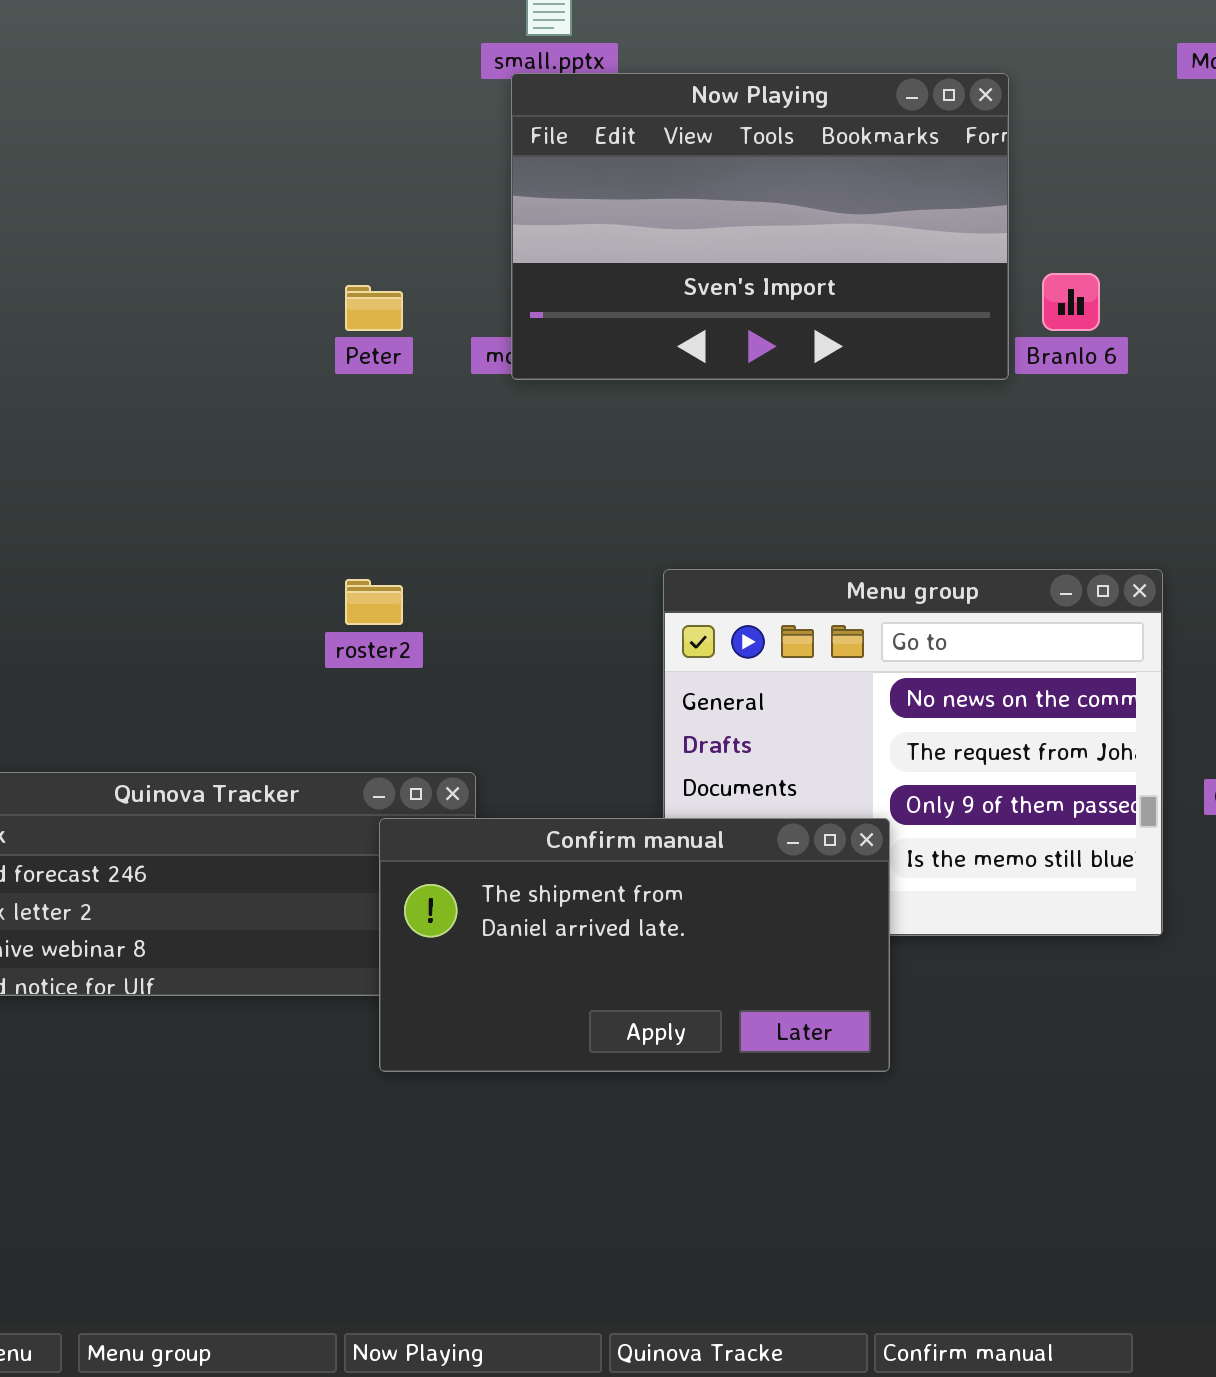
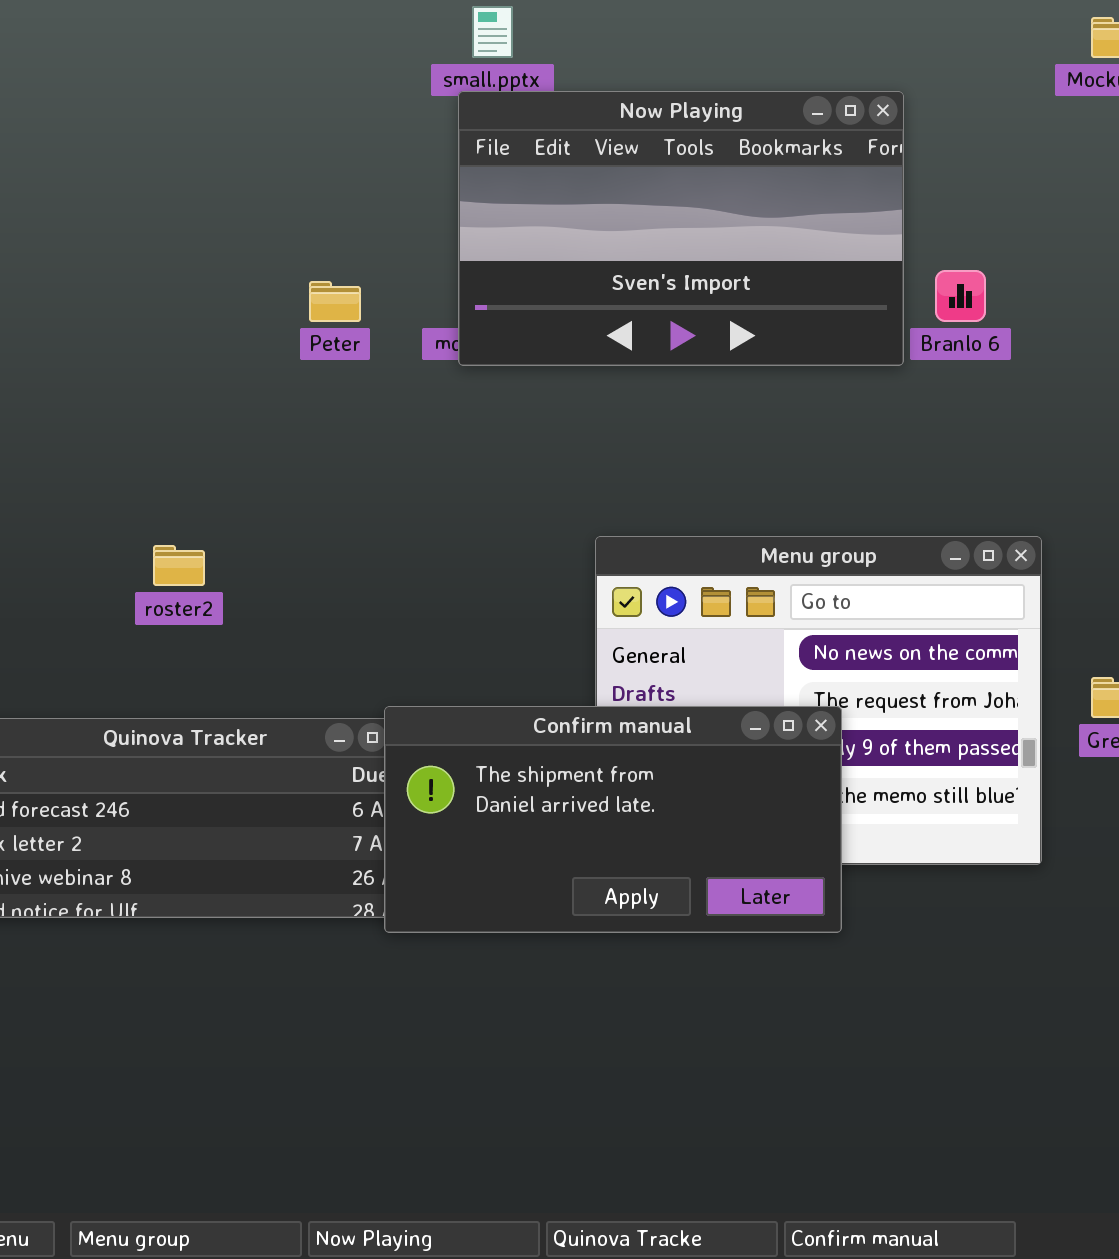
roster2: [345,579,403,625] -> [153,545,205,586], moved
Confirm manual: [379,818,890,1072] -> [384,706,842,933], moved

